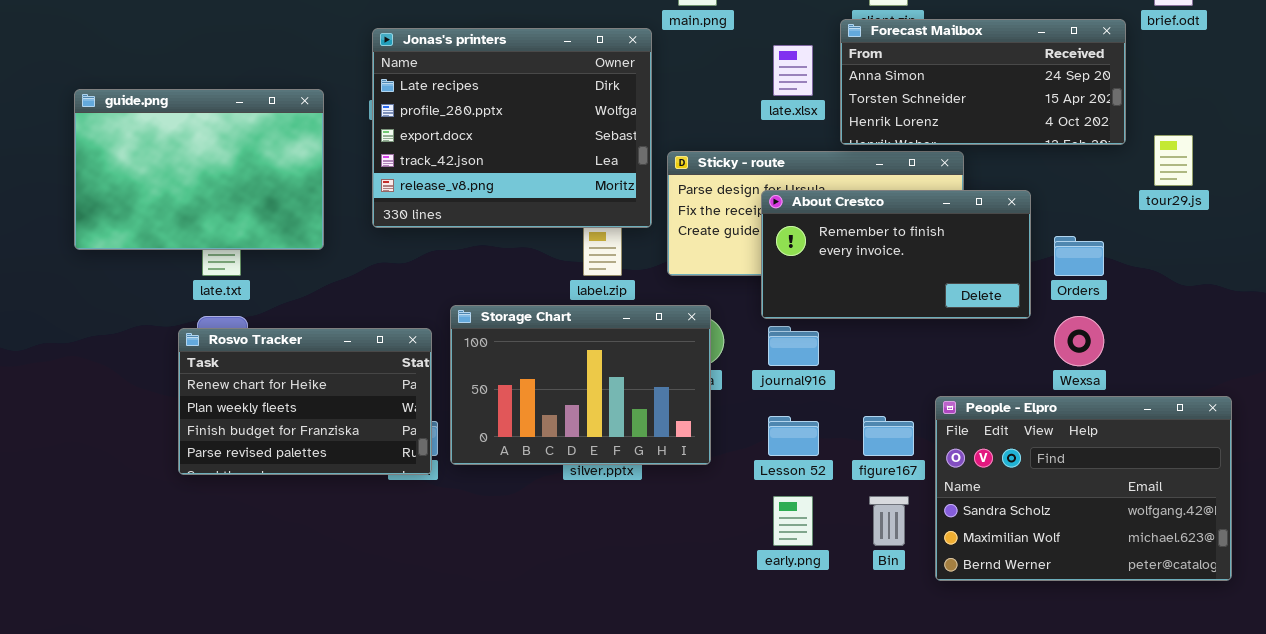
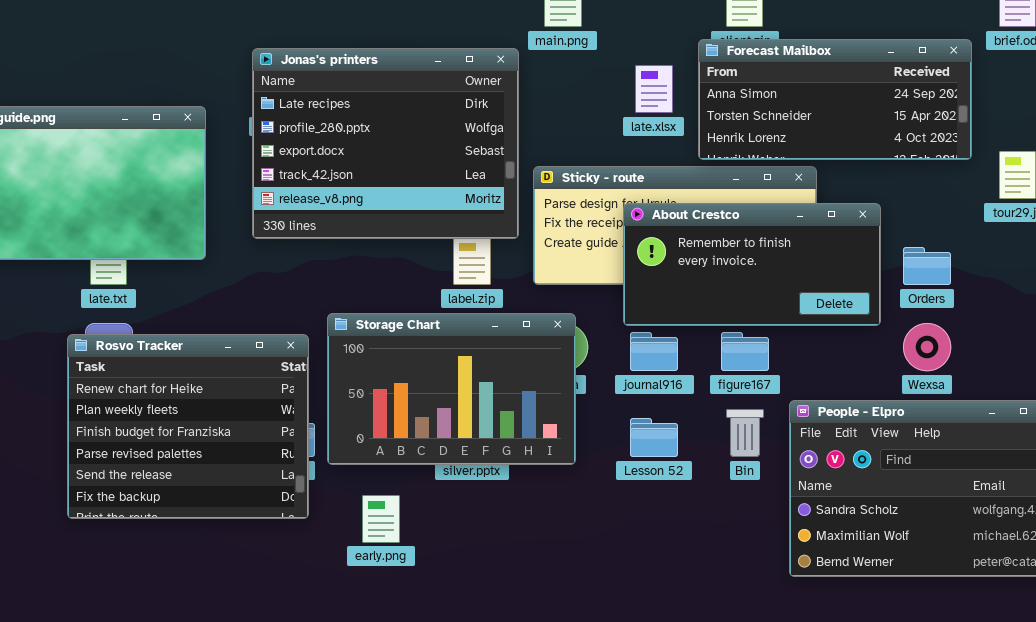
Rosvo Tracker: [178,328,432,475] -> [67,334,309,519], resized
figure167: [863,416,914,456] -> [721,332,769,371], moved
early.png: [773,496,813,546] -> [362,495,400,543], moved
Bin: [869,496,909,546] -> [726,409,764,457], moved

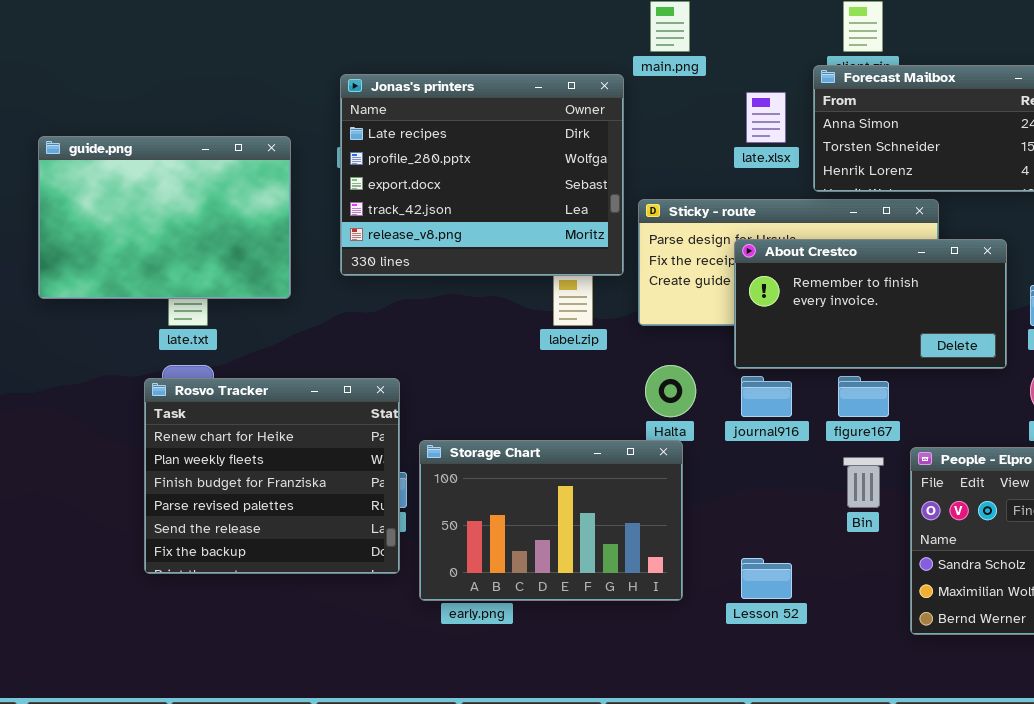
Storage Chart: [327,313,576,465] -> [419,440,683,601], moved
Lesson 52: [630,418,678,457] -> [741,558,792,599], moved

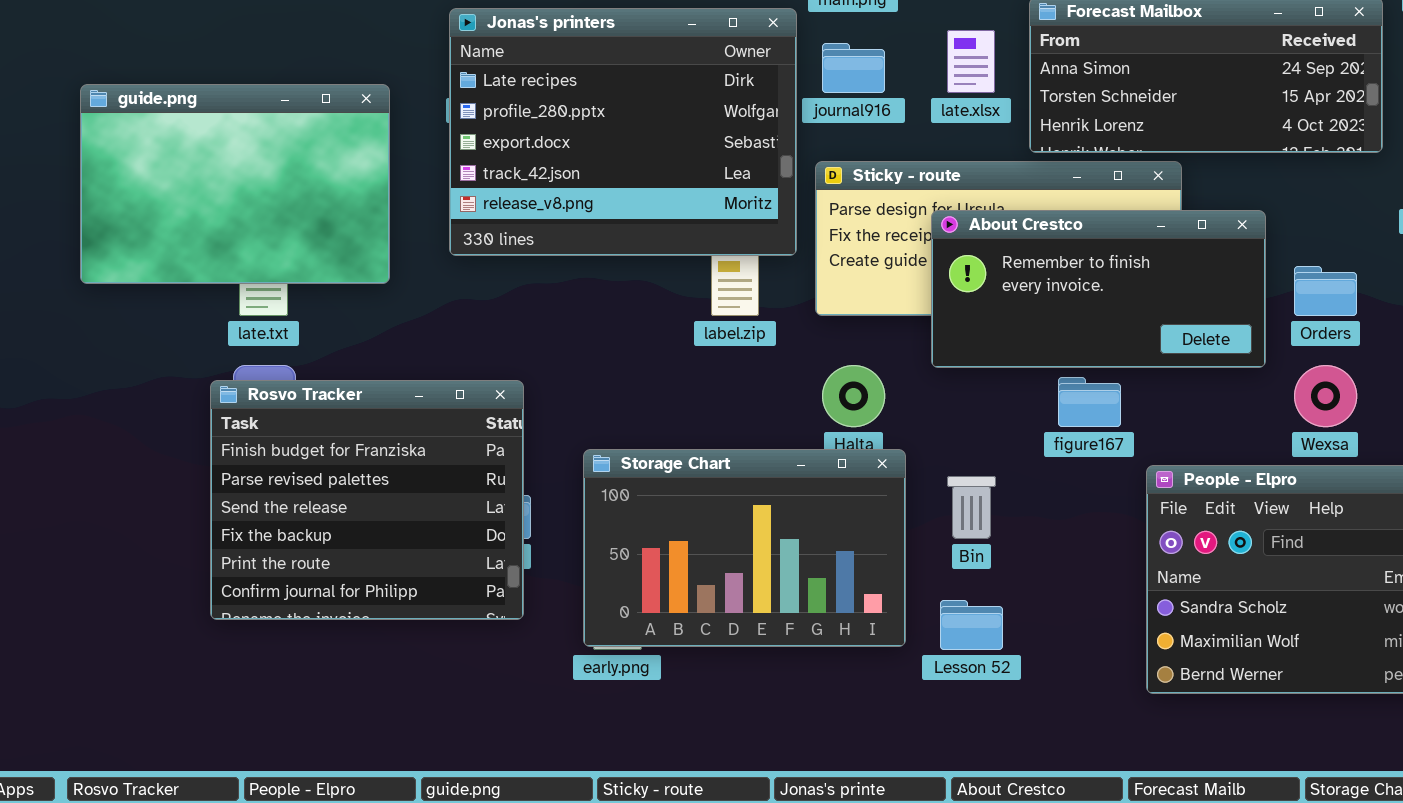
journal916: [741,376,792,417] -> [822,43,885,93], moved
Rosvo Tracker: [144,378,400,574] -> [210,380,524,620], scrolled down 2 rows
Storage Chart: [419,440,683,601] -> [583,449,906,647], moved
Bin: [843,457,884,508] -> [947,476,996,539], moved

